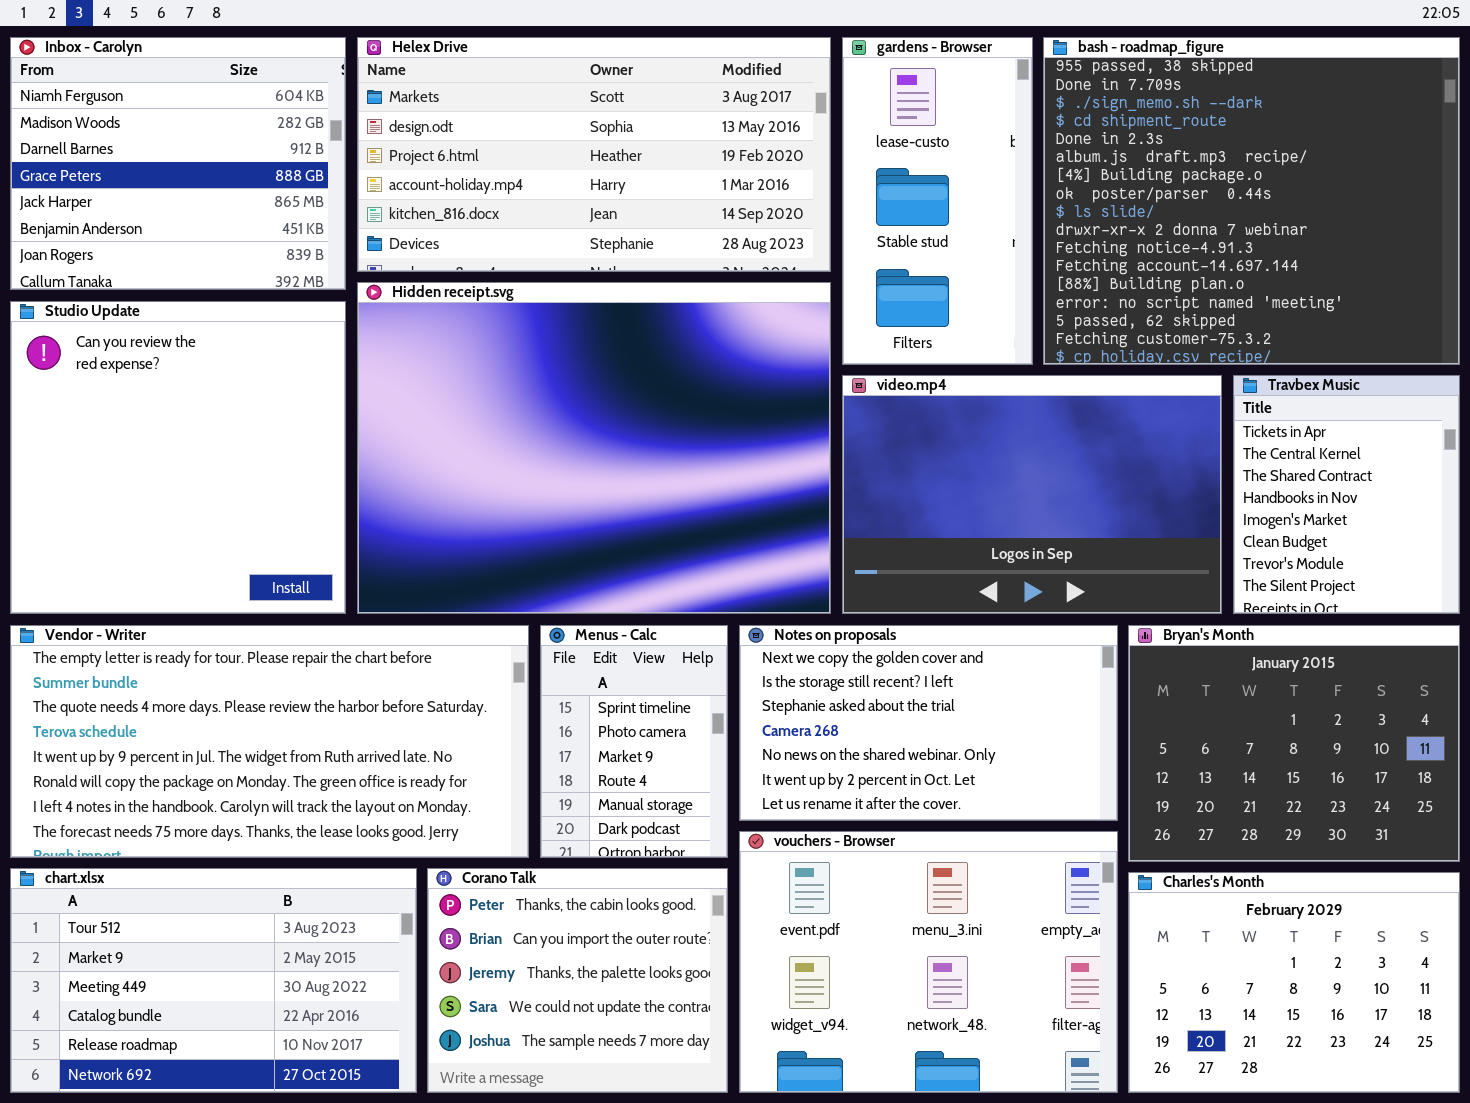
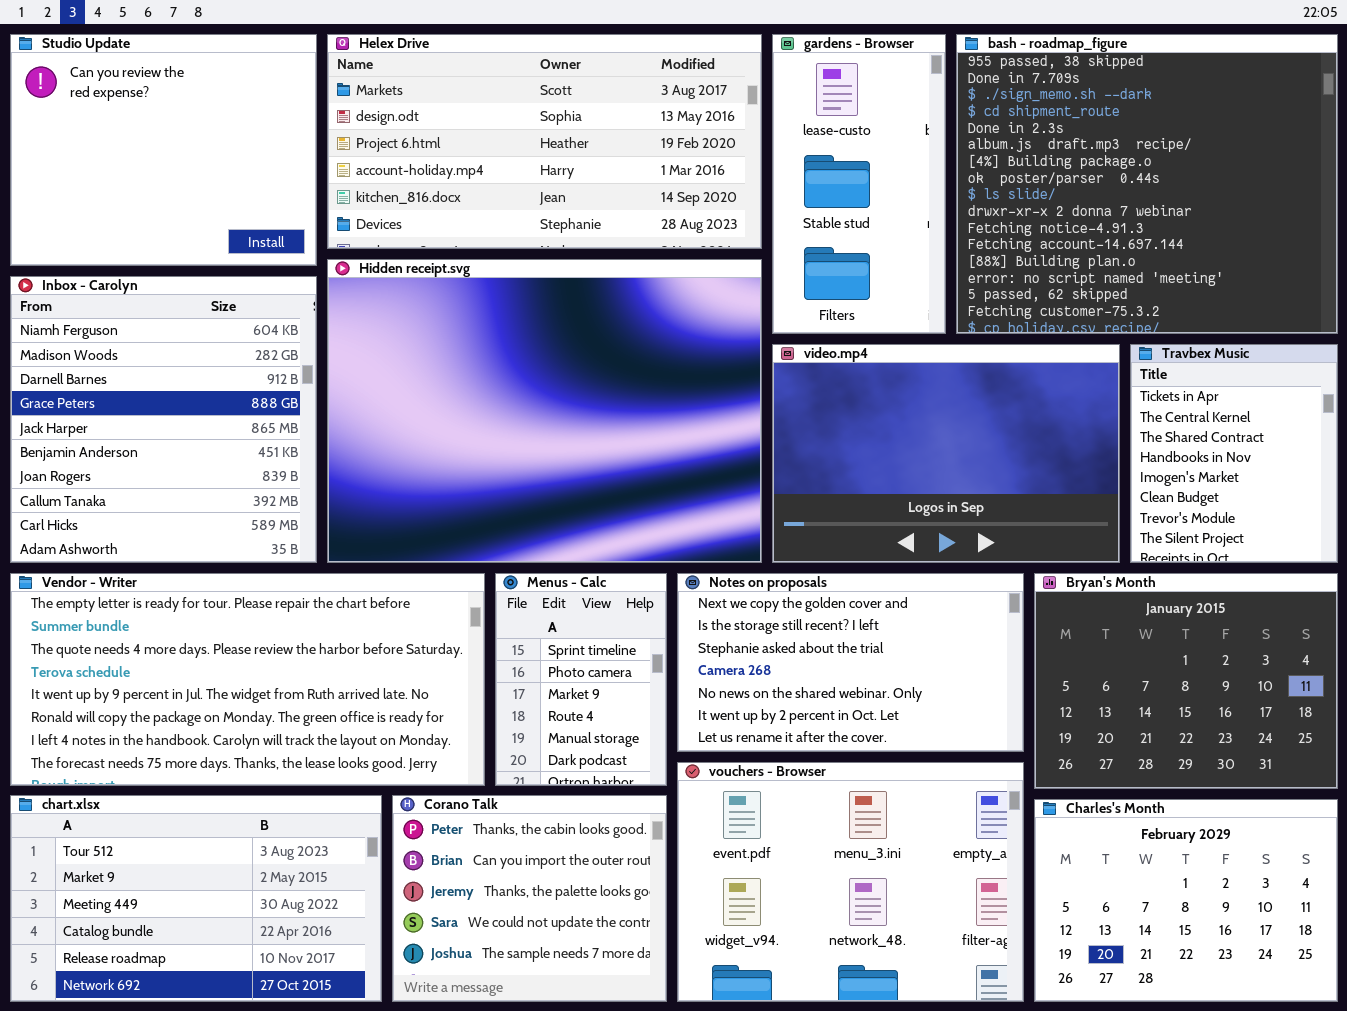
Inbox - Carolyn: [10,37,346,290] -> [10,276,317,563], moved, resized
Studio Update: [10,301,346,614] -> [10,34,317,266], moved, resized

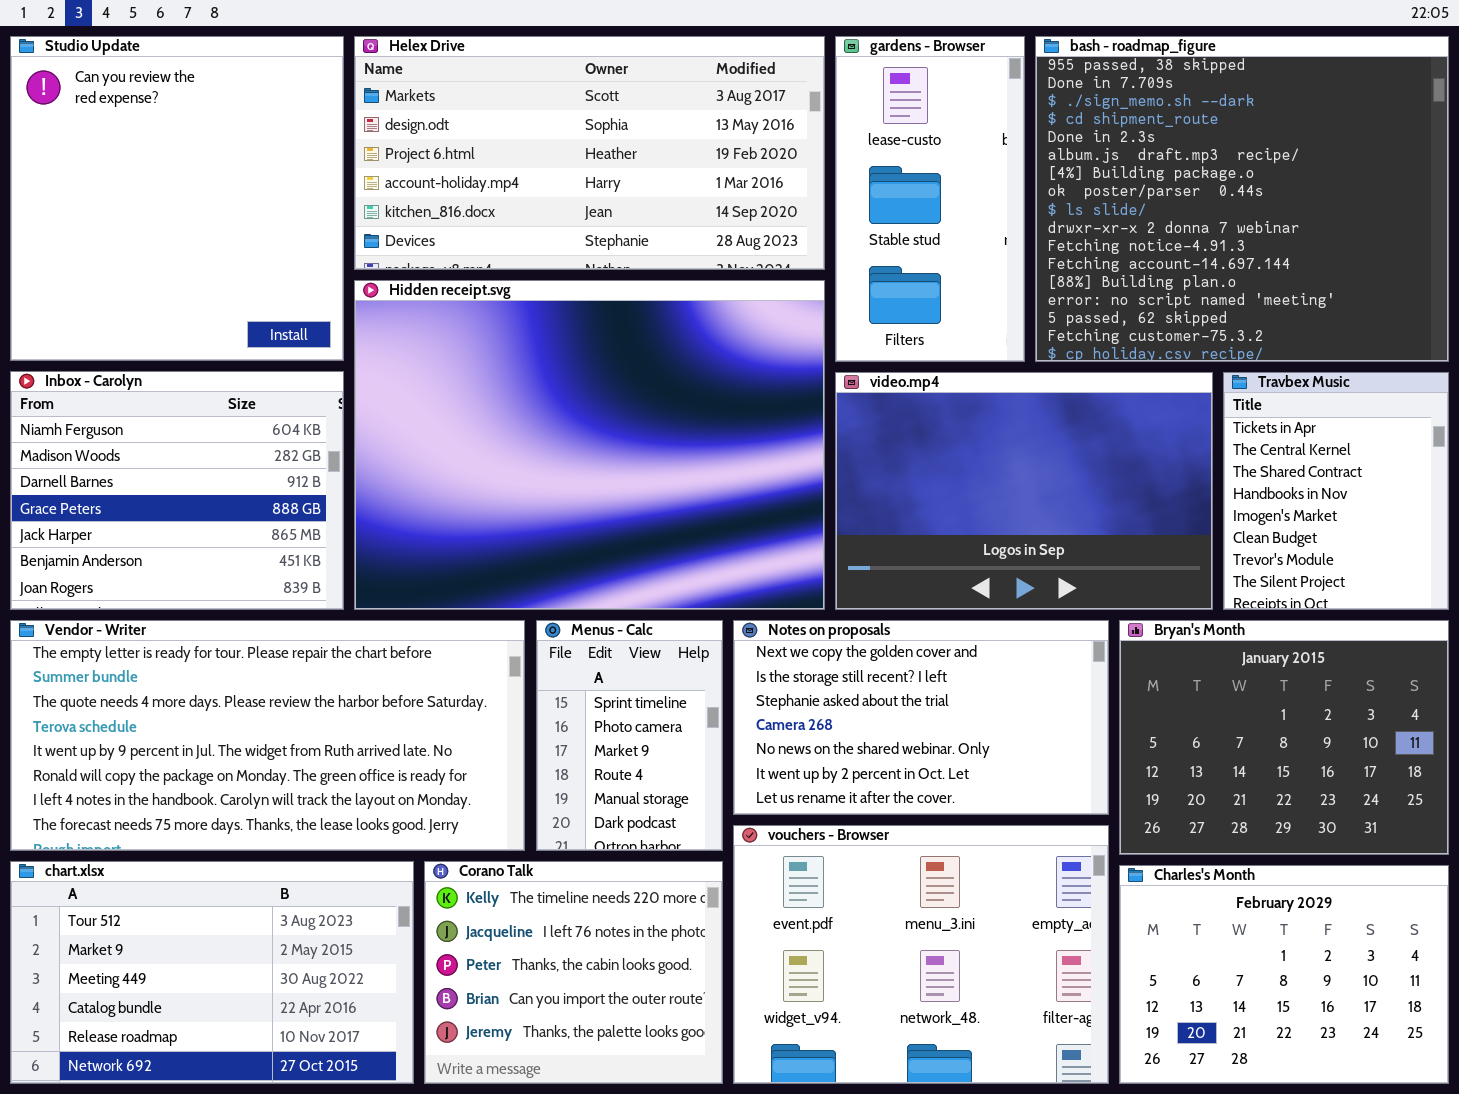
Studio Update: [10,34,317,266] -> [10,36,344,361], resized
Inbox - Carolyn: [10,276,317,563] -> [10,371,344,610], resized
Corano Talk: [392,795,667,1002] -> [424,861,723,1084], scrolled up 2 rows

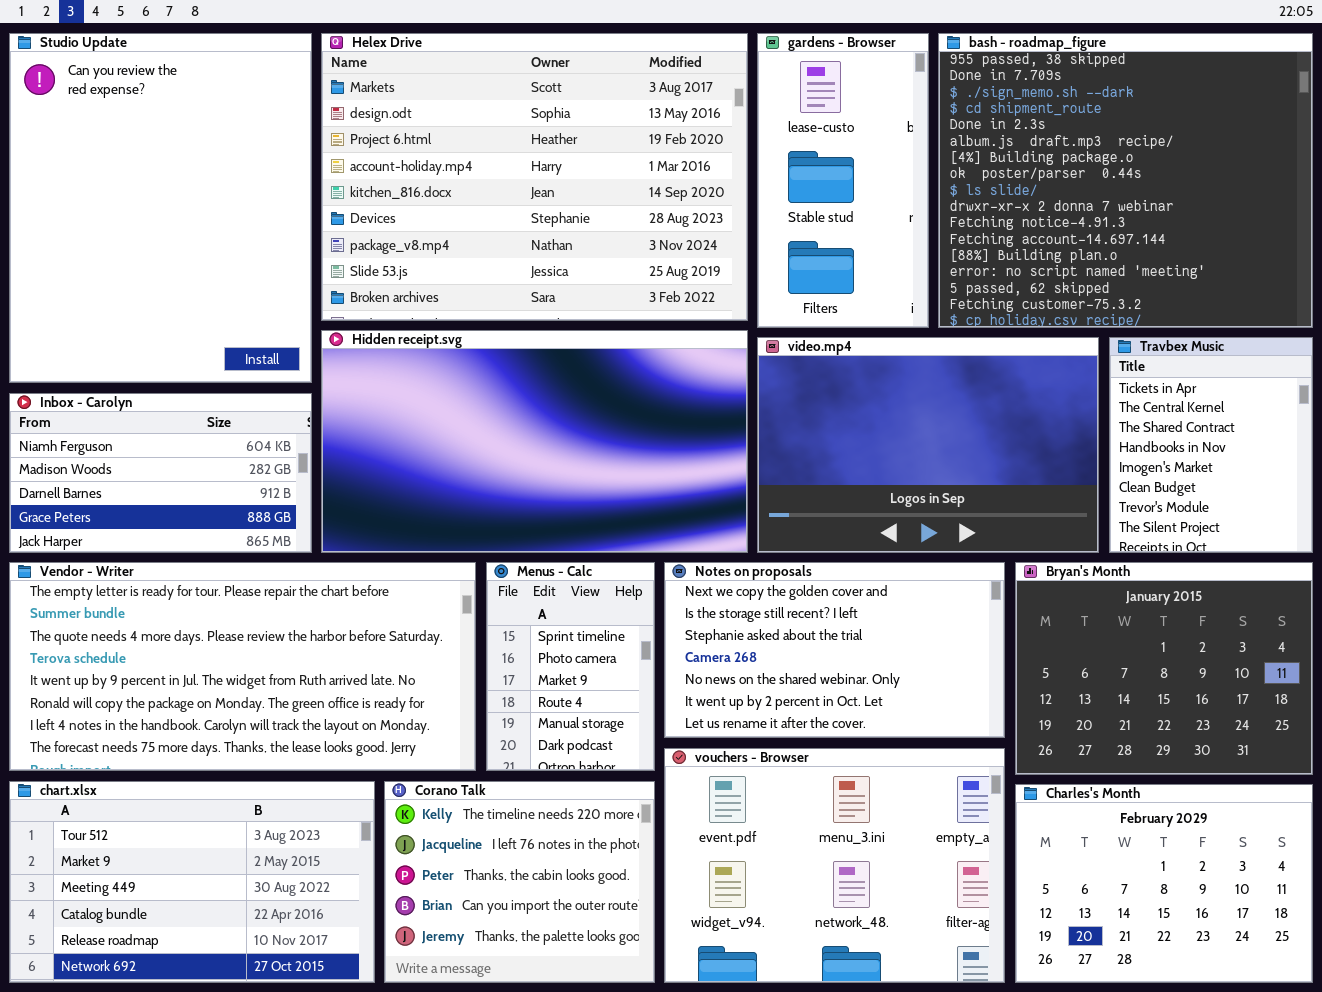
Studio Update: [10,36,344,361] -> [9,33,312,383], resized
Helex Drive: [354,36,825,270] -> [321,33,748,321], resized
Hidden receipt.svg: [354,280,825,610] -> [321,330,748,553], resized
Inbox - Carolyn: [10,371,344,610] -> [9,393,312,553], resized

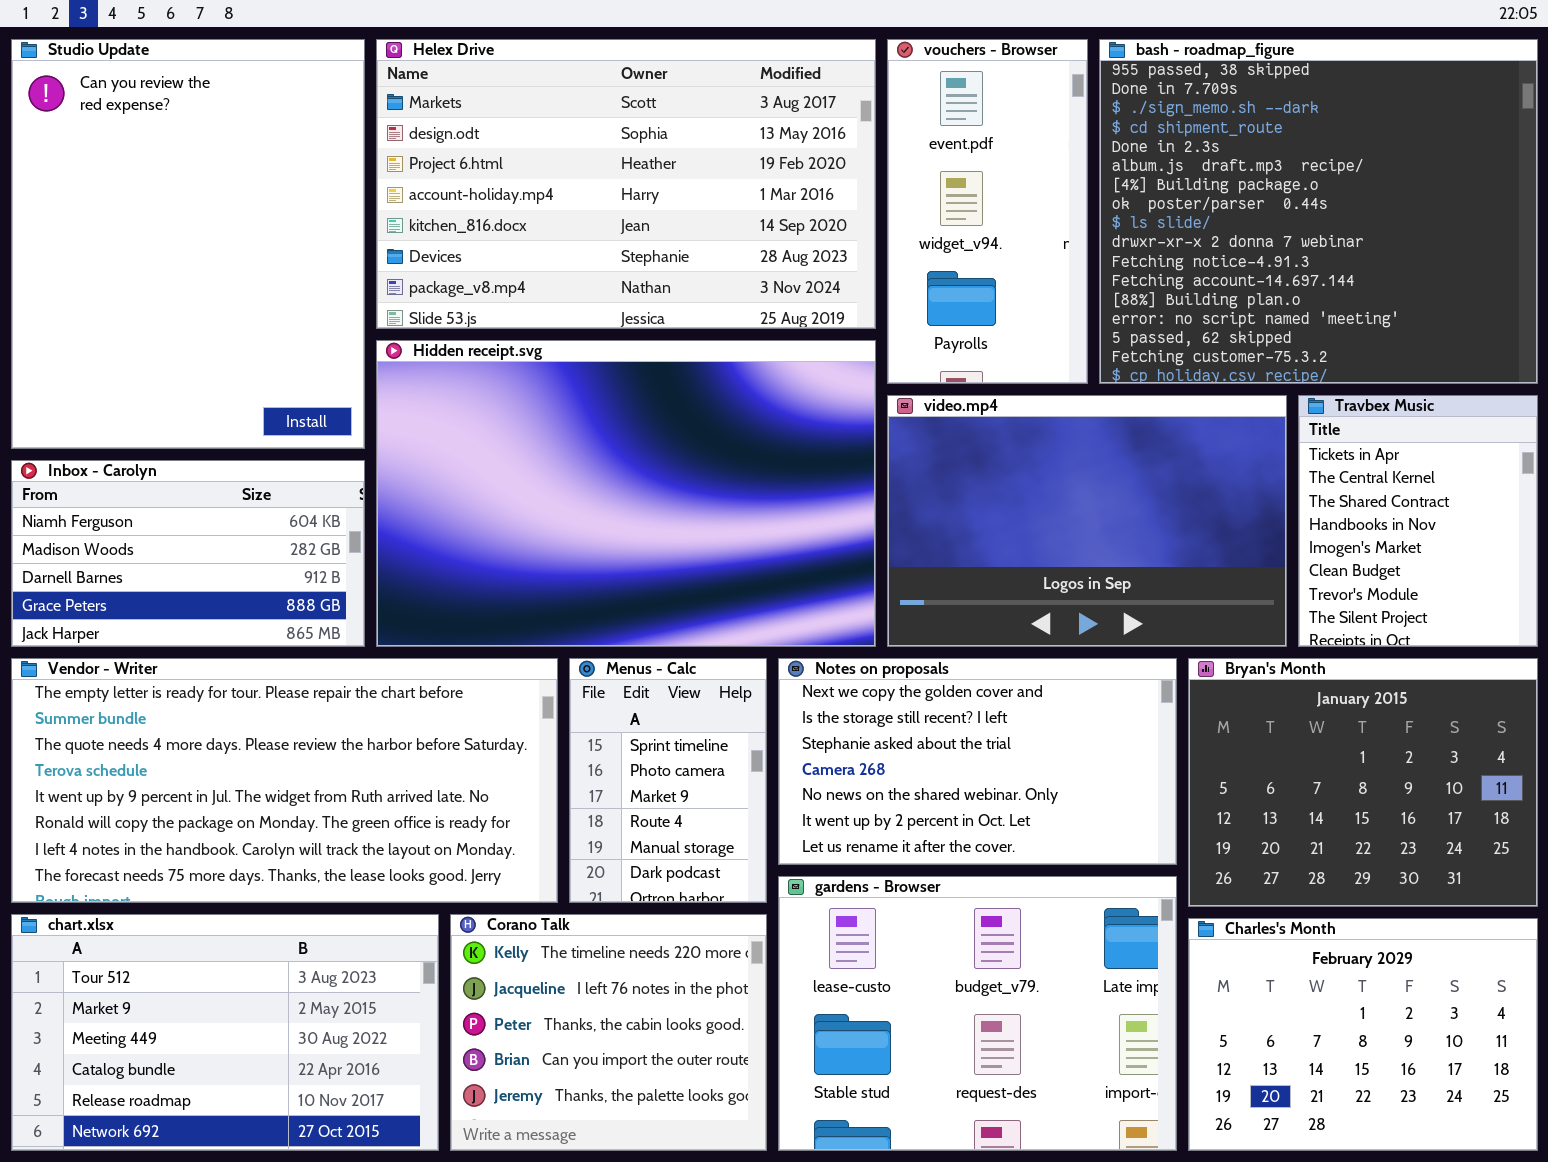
Helex Drive: [321,33,748,321] -> [376,39,876,329], resized
gardens - Browser: [757,33,929,328] -> [778,876,1177,1151], moved, resized
Hidden receipt.svg: [321,330,748,553] -> [376,340,876,647], resized
vouchers - Browser: [664,748,1005,983] -> [887,39,1088,384], moved, resized

